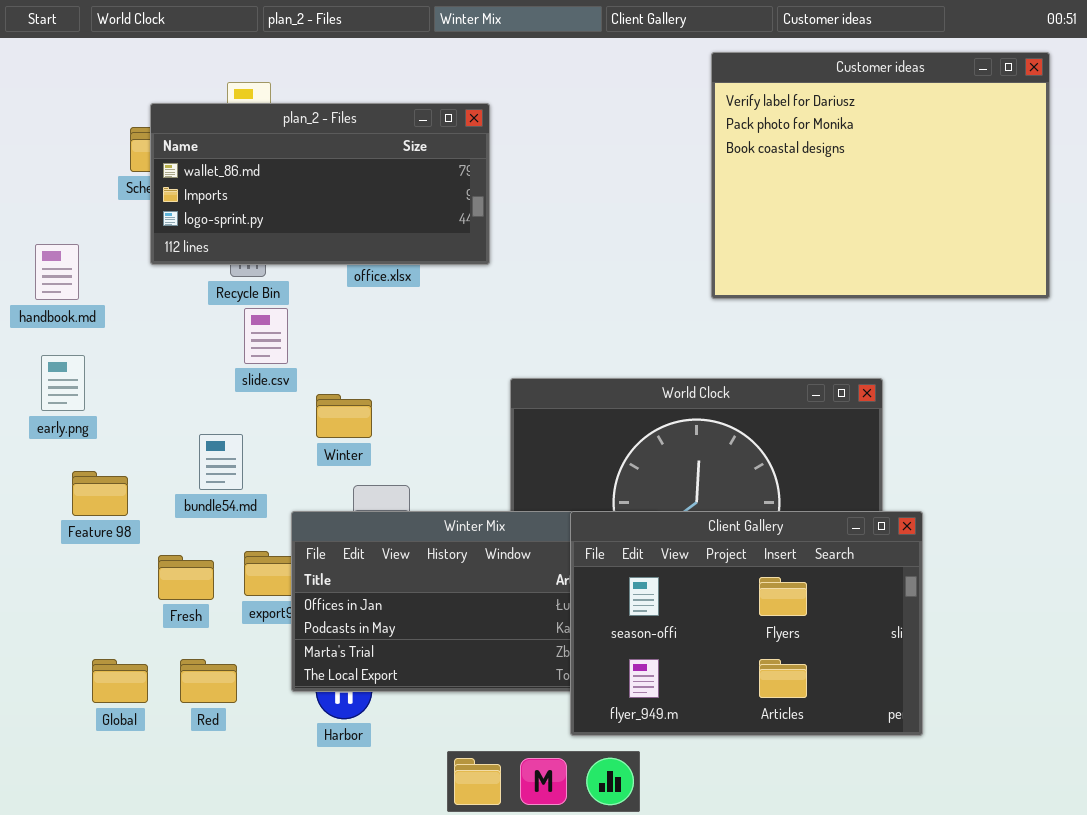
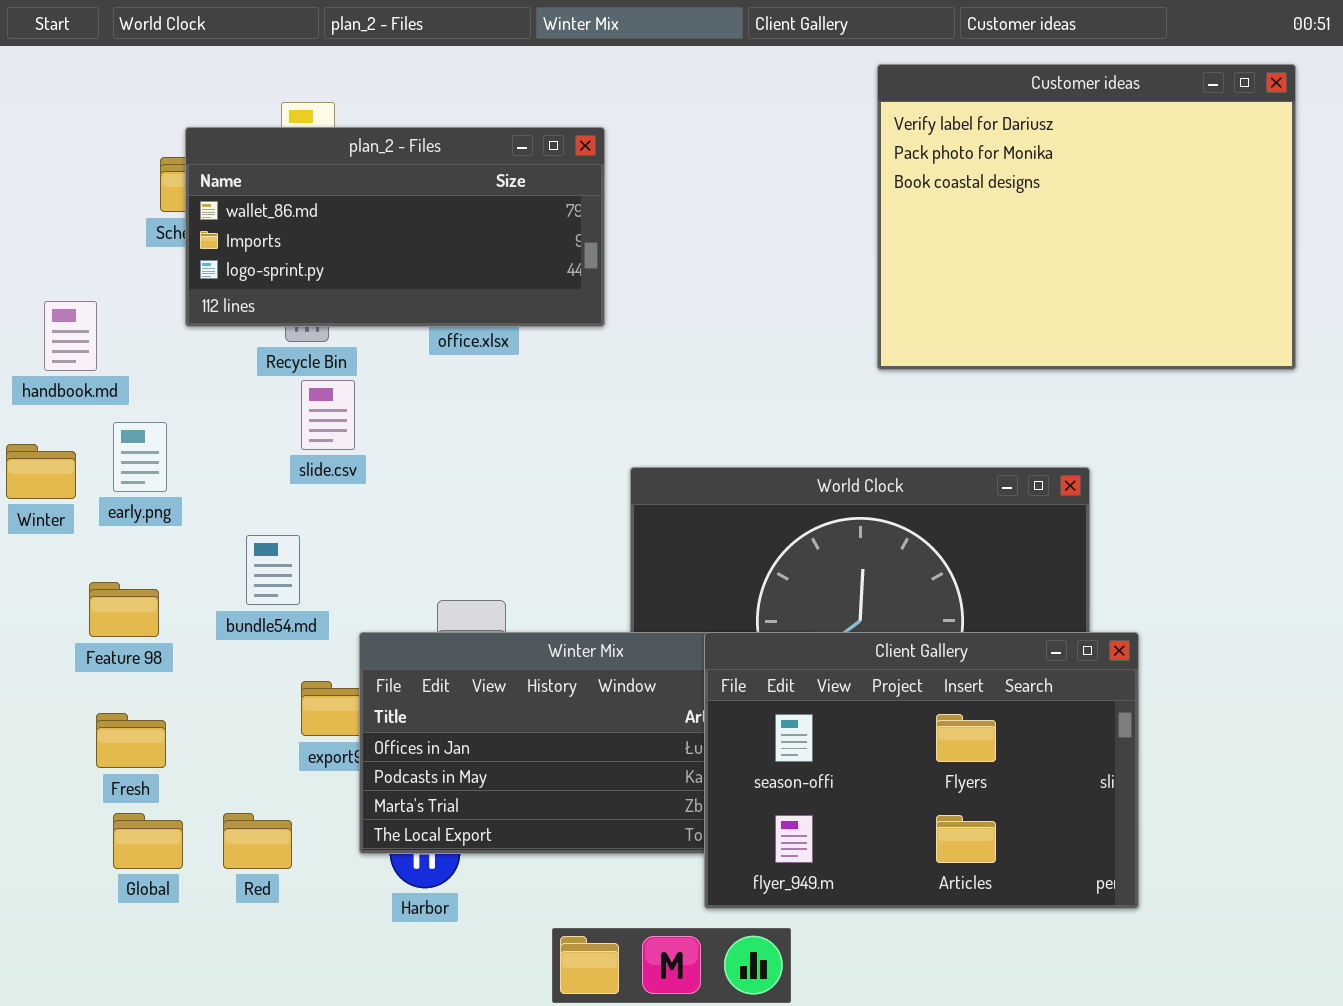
early.png: [41,355,85,411] -> [113,422,167,492], moved
Winter: [316,394,372,438] -> [6,444,76,499], moved
Fresh: [158,555,214,600] -> [96,713,166,768], moved

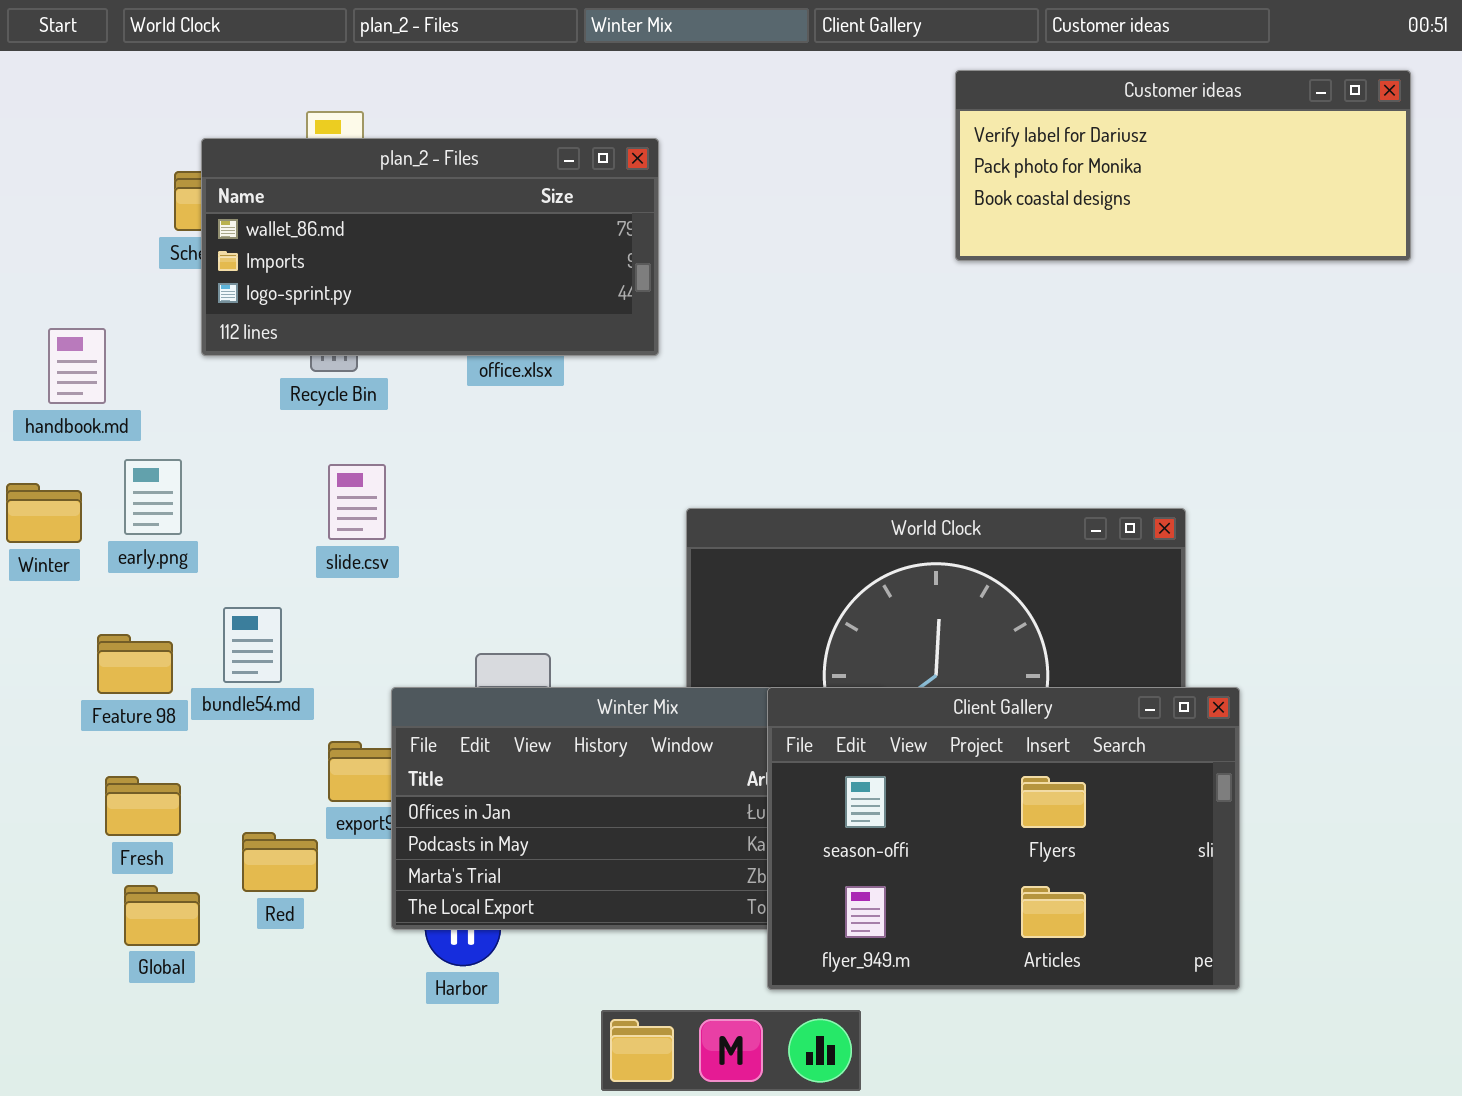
Customer ideas: [877,64,1296,370] -> [955,70,1411,261], resized
slide.csv: [301,380,355,450] -> [328,464,386,540], moved
bundle54.md: [246,535,300,605] -> [223,607,282,683], moved
Red: [223,813,292,869] -> [242,832,318,892], moved

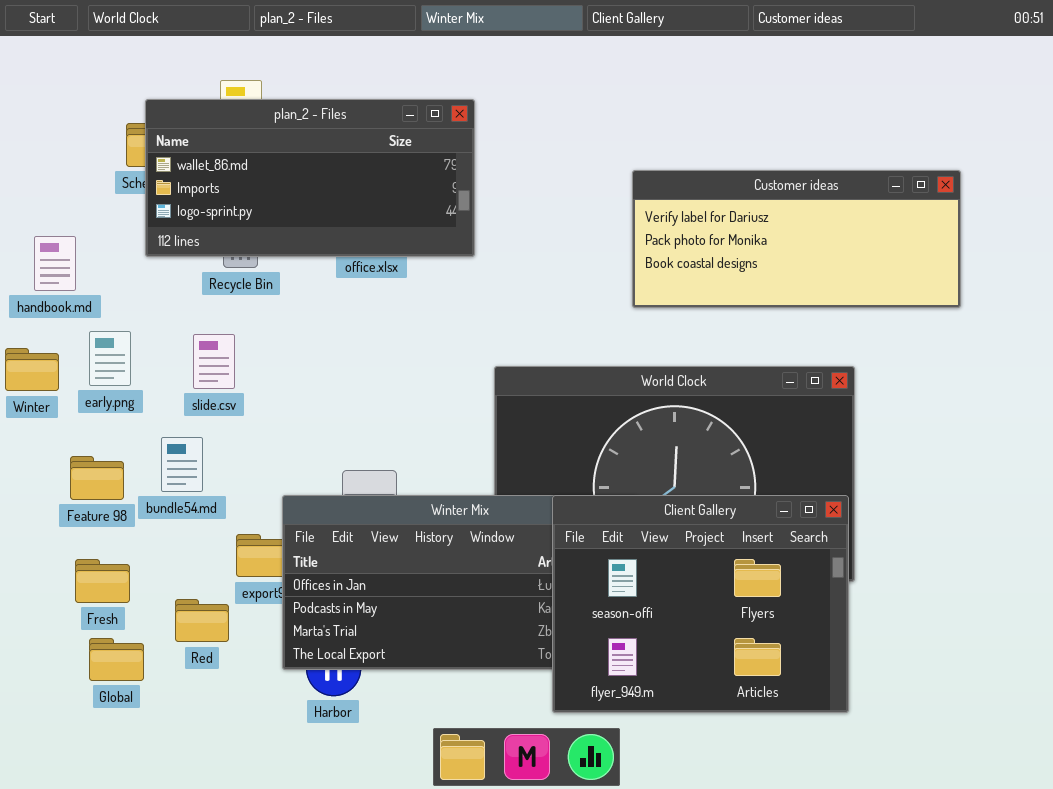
Customer ideas: [955,70,1411,261] -> [632,170,961,308], moved
slide.csv: [328,464,386,540] -> [193,334,235,389], moved
Client Gallery: [767,687,1240,990] -> [552,495,849,713], resized

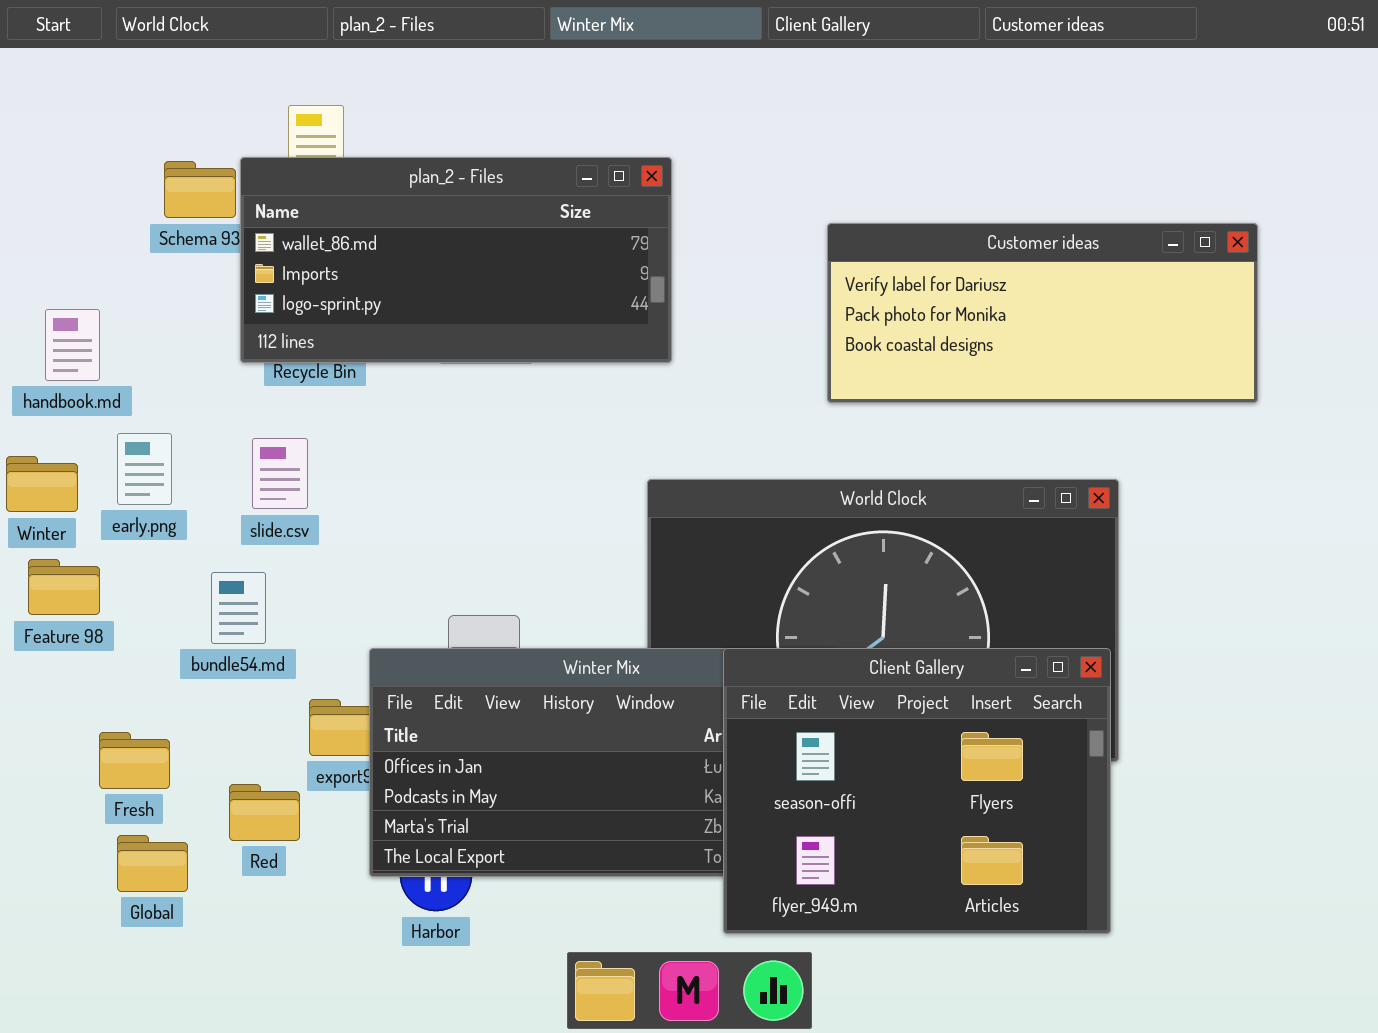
plan_2 - Files: [145,99,475,257] -> [240,157,672,363], moved
Feature 98: [70,456,124,500] -> [28,559,100,615], moved

